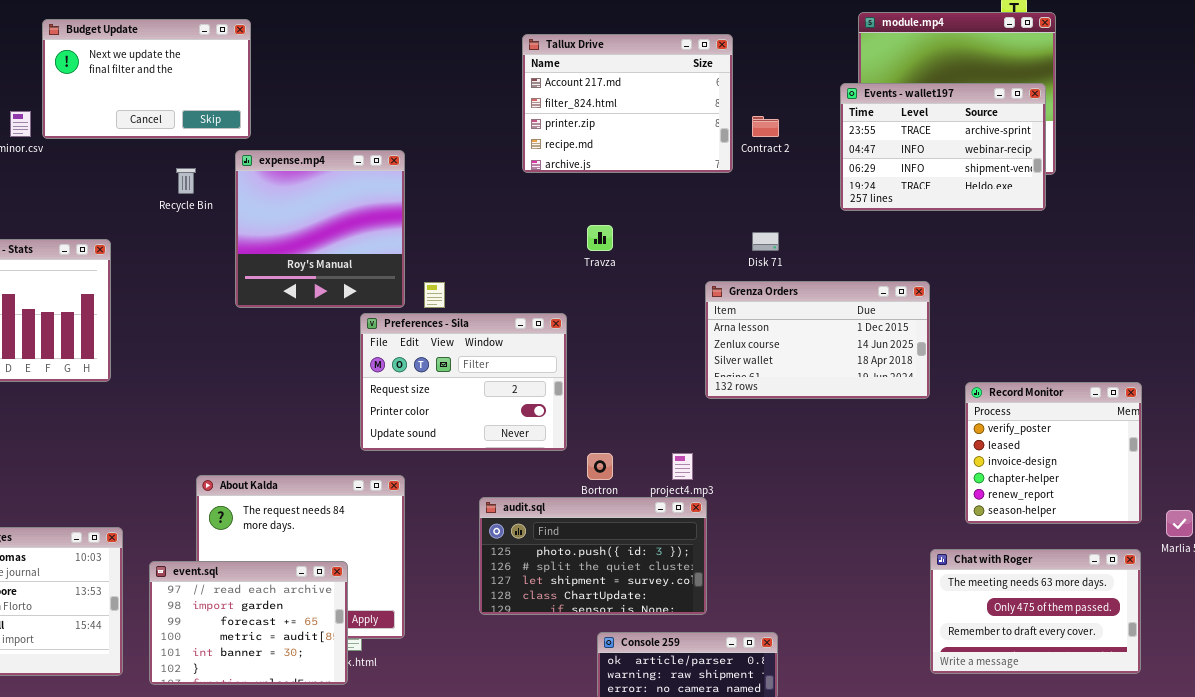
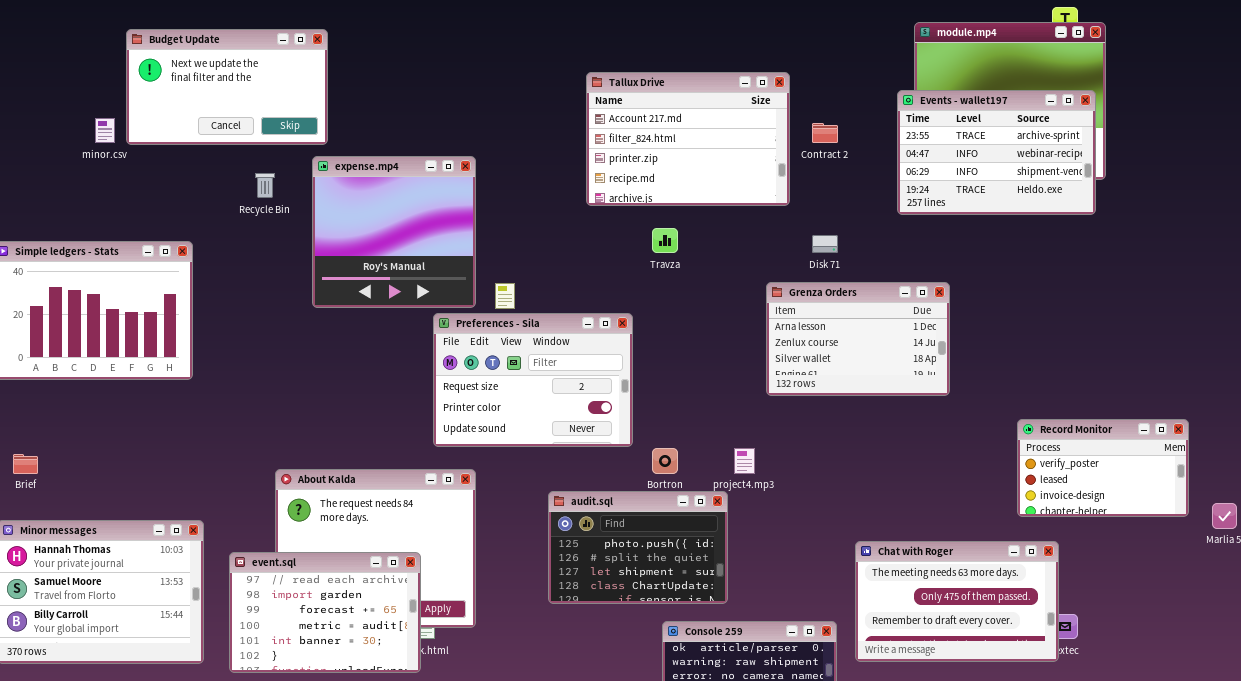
Tallux Drive: [522,34,733,173] -> [586,72,790,206], moved
Grenza Orders: [705,281,930,399] -> [766,282,950,396], resized
Record Monitor: [965,382,1142,524] -> [1017,419,1189,517], resized
audit.sql: [479,497,707,615] -> [548,491,728,604], resized
Chat with Roger: [930,549,1141,674] -> [855,541,1059,662], moved

